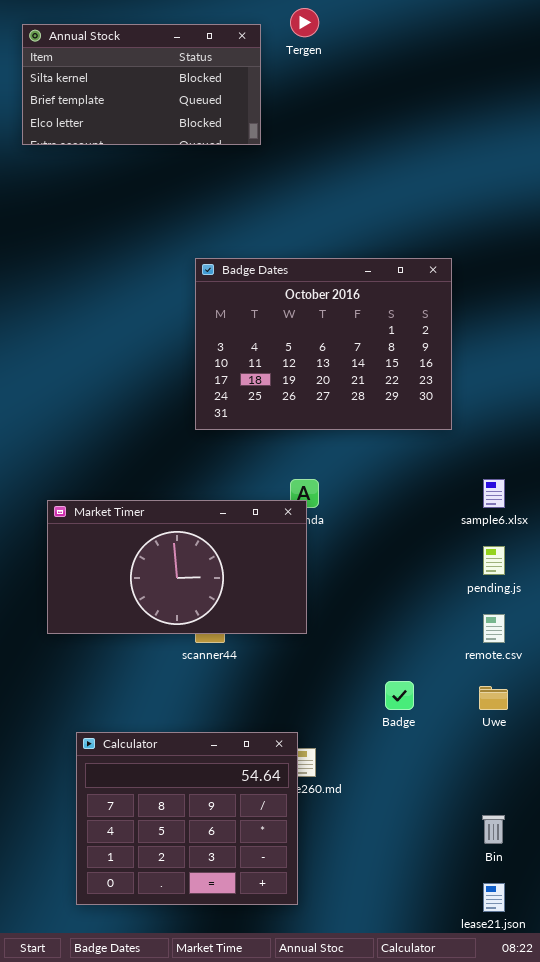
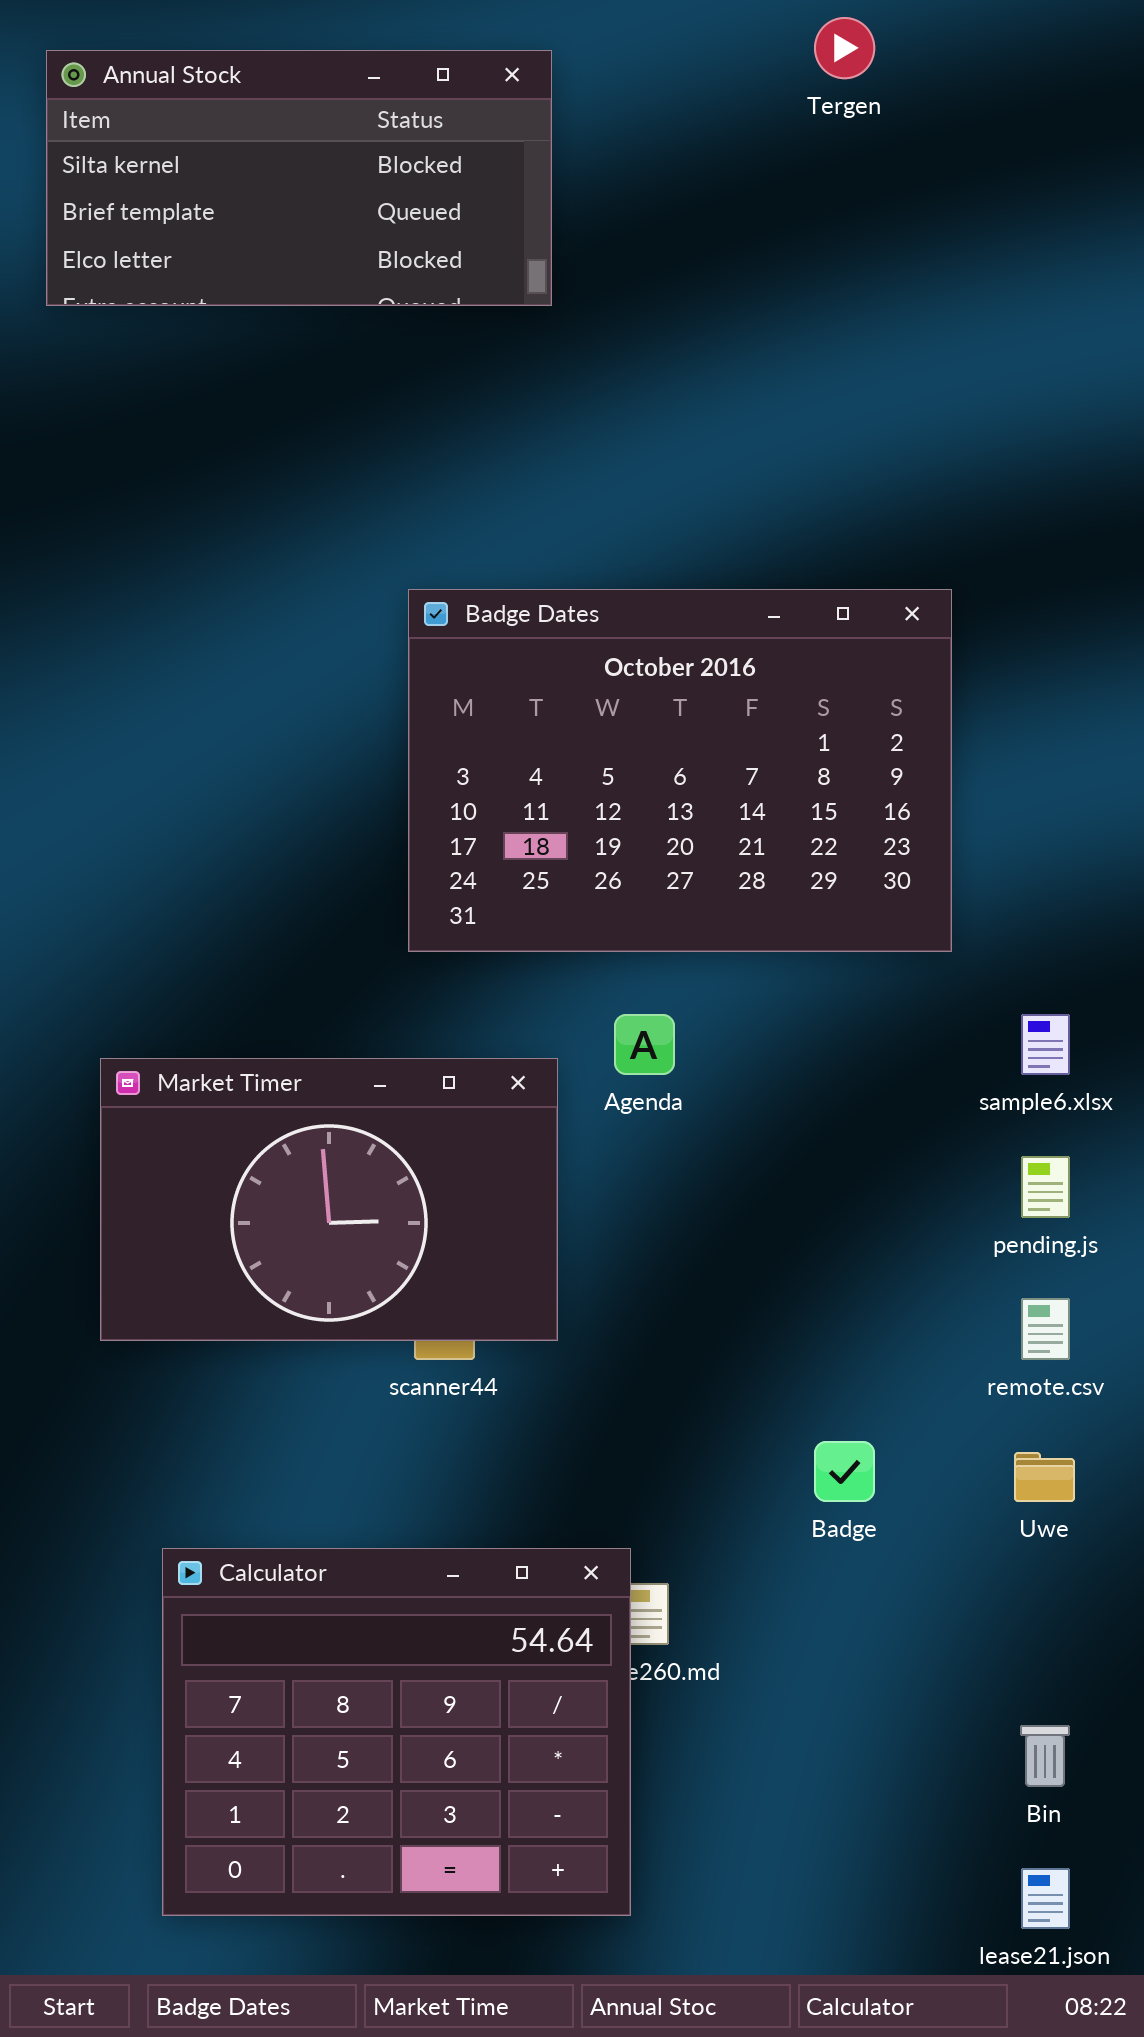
Tergen: [290,8,319,37] -> [814,17,875,79], moved
Badge Dates: [195,258,452,430] -> [408,589,952,952], moved
Market Timer: [47,500,307,634] -> [100,1058,558,1341], resized

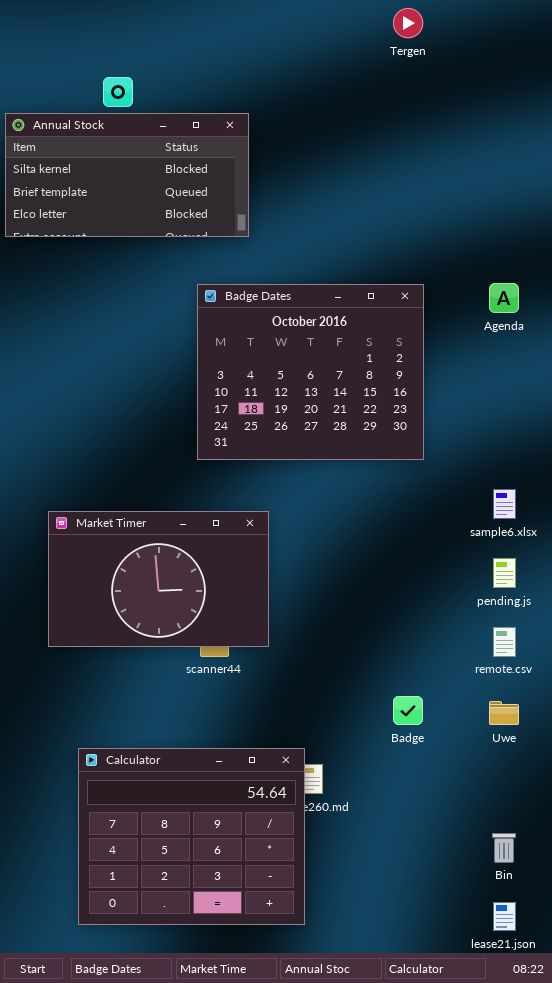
Annual Stock: [46,50,552,306] -> [5,113,249,237], moved
Badge Dates: [408,589,952,952] -> [197,284,424,460], resized
Agenda: [614,1014,675,1075] -> [489,283,519,313], moved

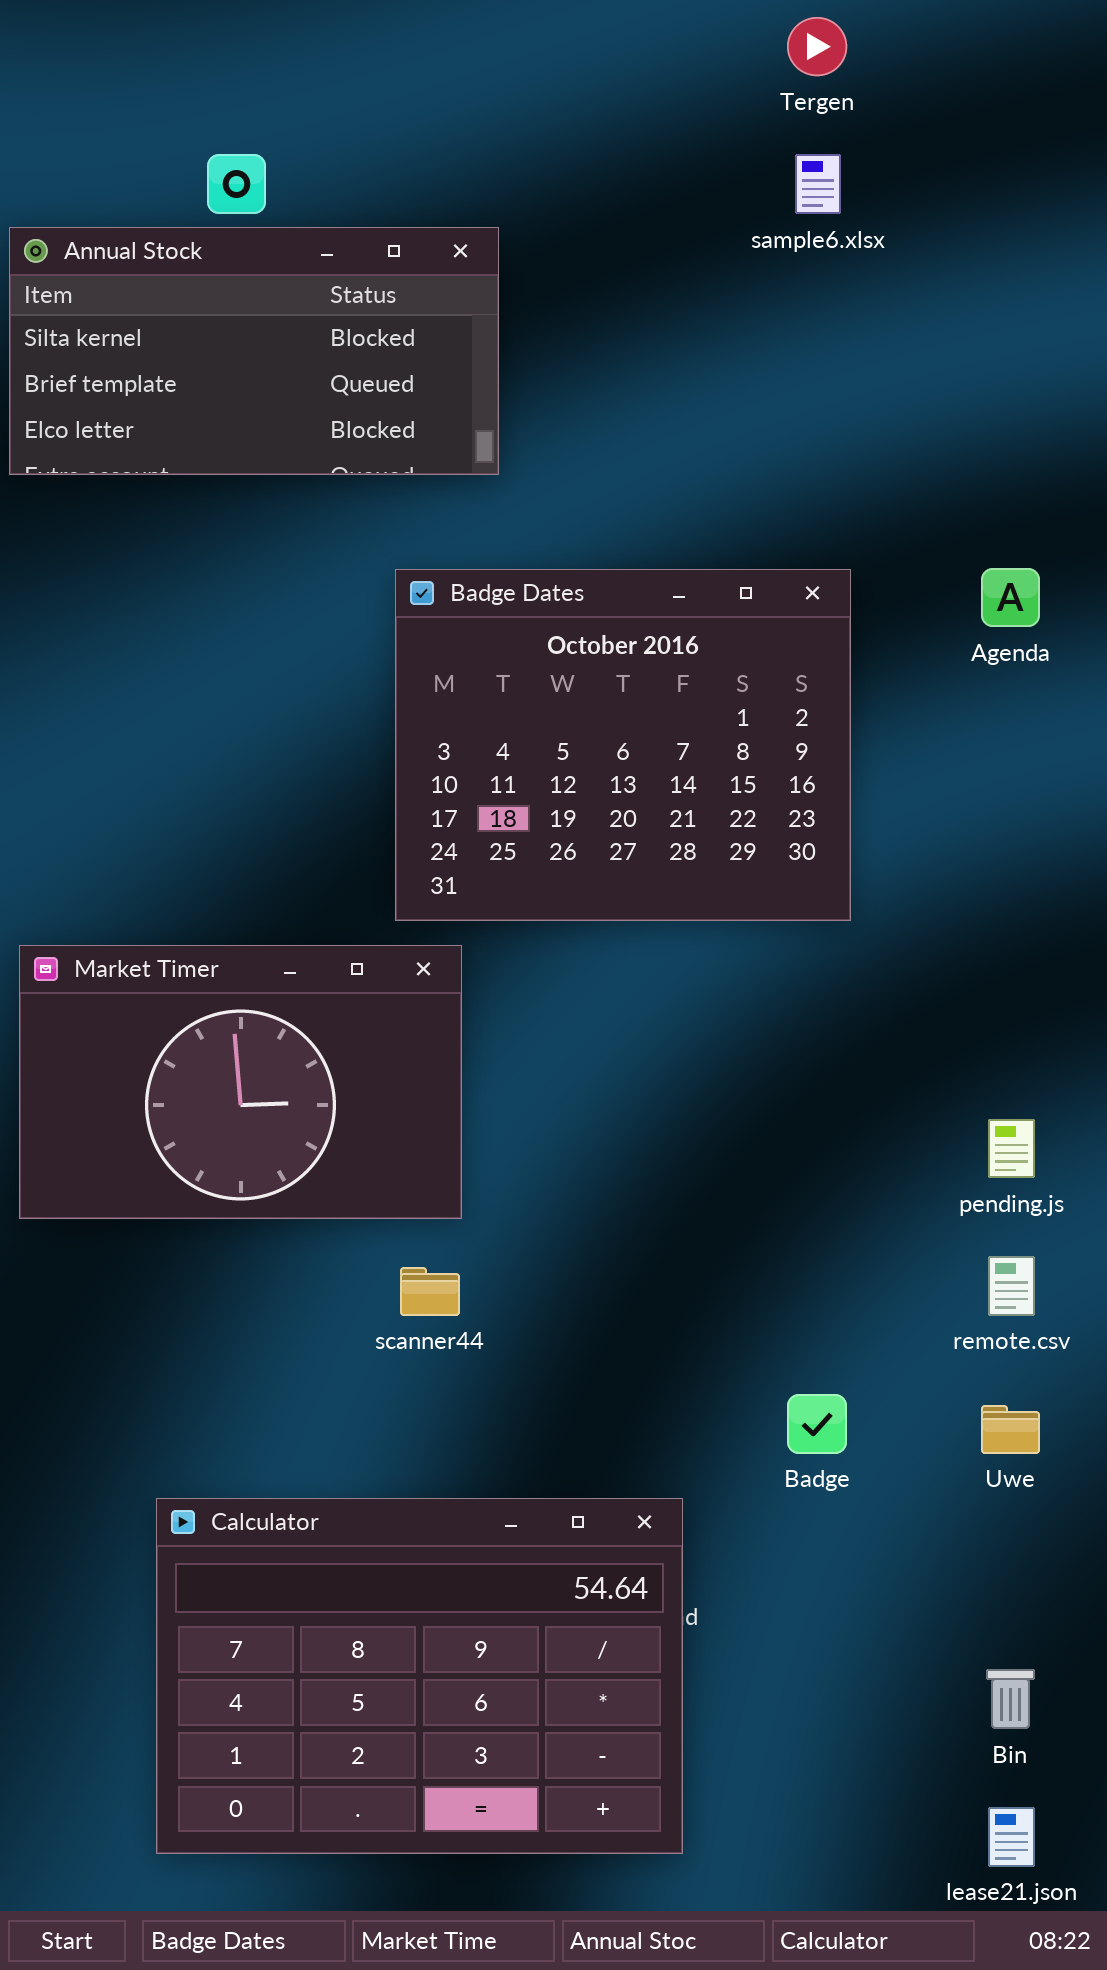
sample6.xlsx: [493,489,516,519] -> [795,154,841,214], moved
Market Timer: [48,511,269,647] -> [19,945,462,1219], moved
Calculator: [78,748,305,925] -> [156,1498,683,1854], resized

